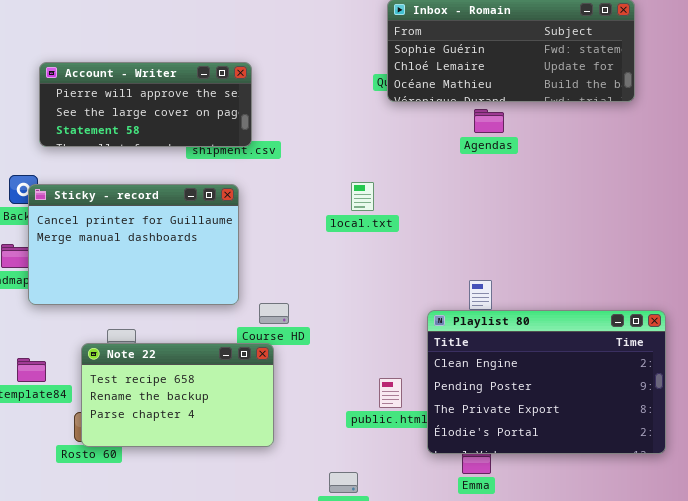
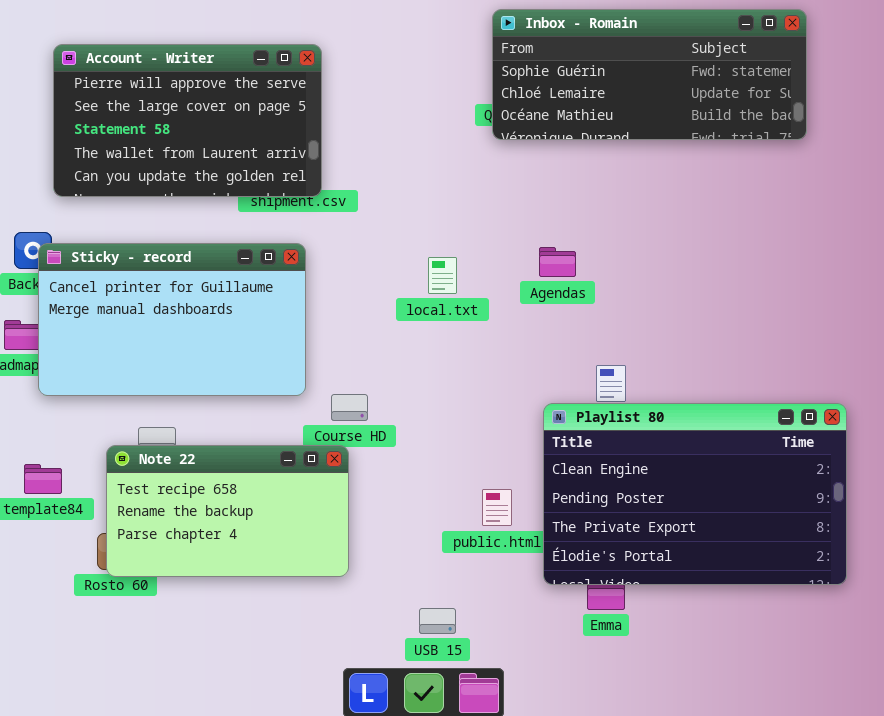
Account - Writer: [39,62,252,147] -> [53,44,322,197], resized
Agendas: [474,109,504,133] -> [539,247,576,277], moved
local.txt: [351,182,374,211] -> [428,257,457,294], moved

